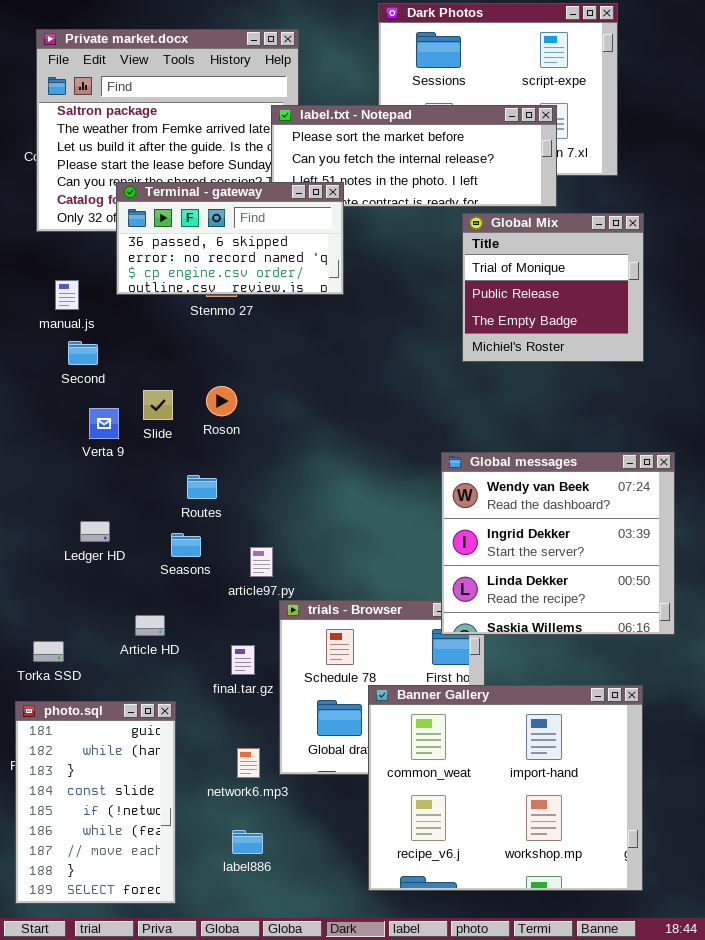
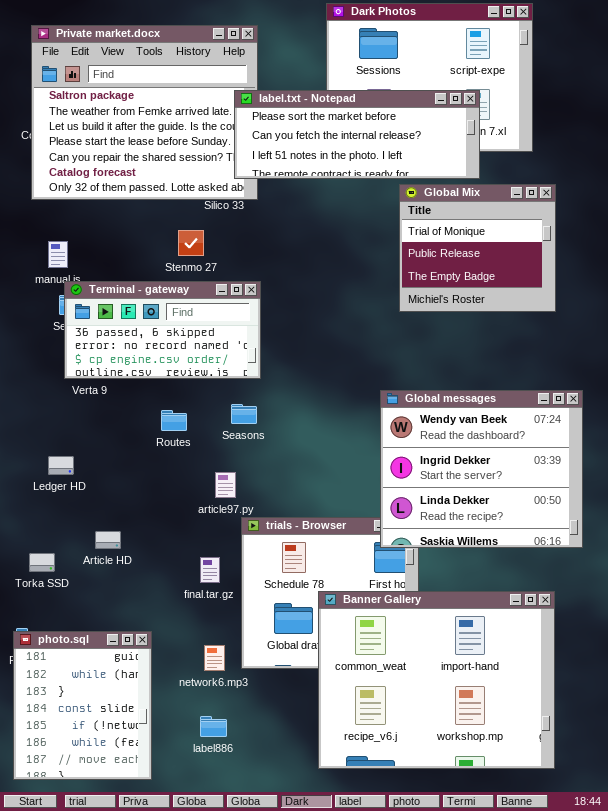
Terminal - gateway: [116,182,344,295] -> [64,281,261,379], moved
Ledger HD: [80,521,110,542] -> [48,456,74,475], moved
Seasons: [171,533,201,557] -> [231,404,257,424], moved
Article HD: [135,615,165,636] -> [95,531,121,549], moved
photo.sql: [15,701,176,904] -> [13,631,152,780], resized

